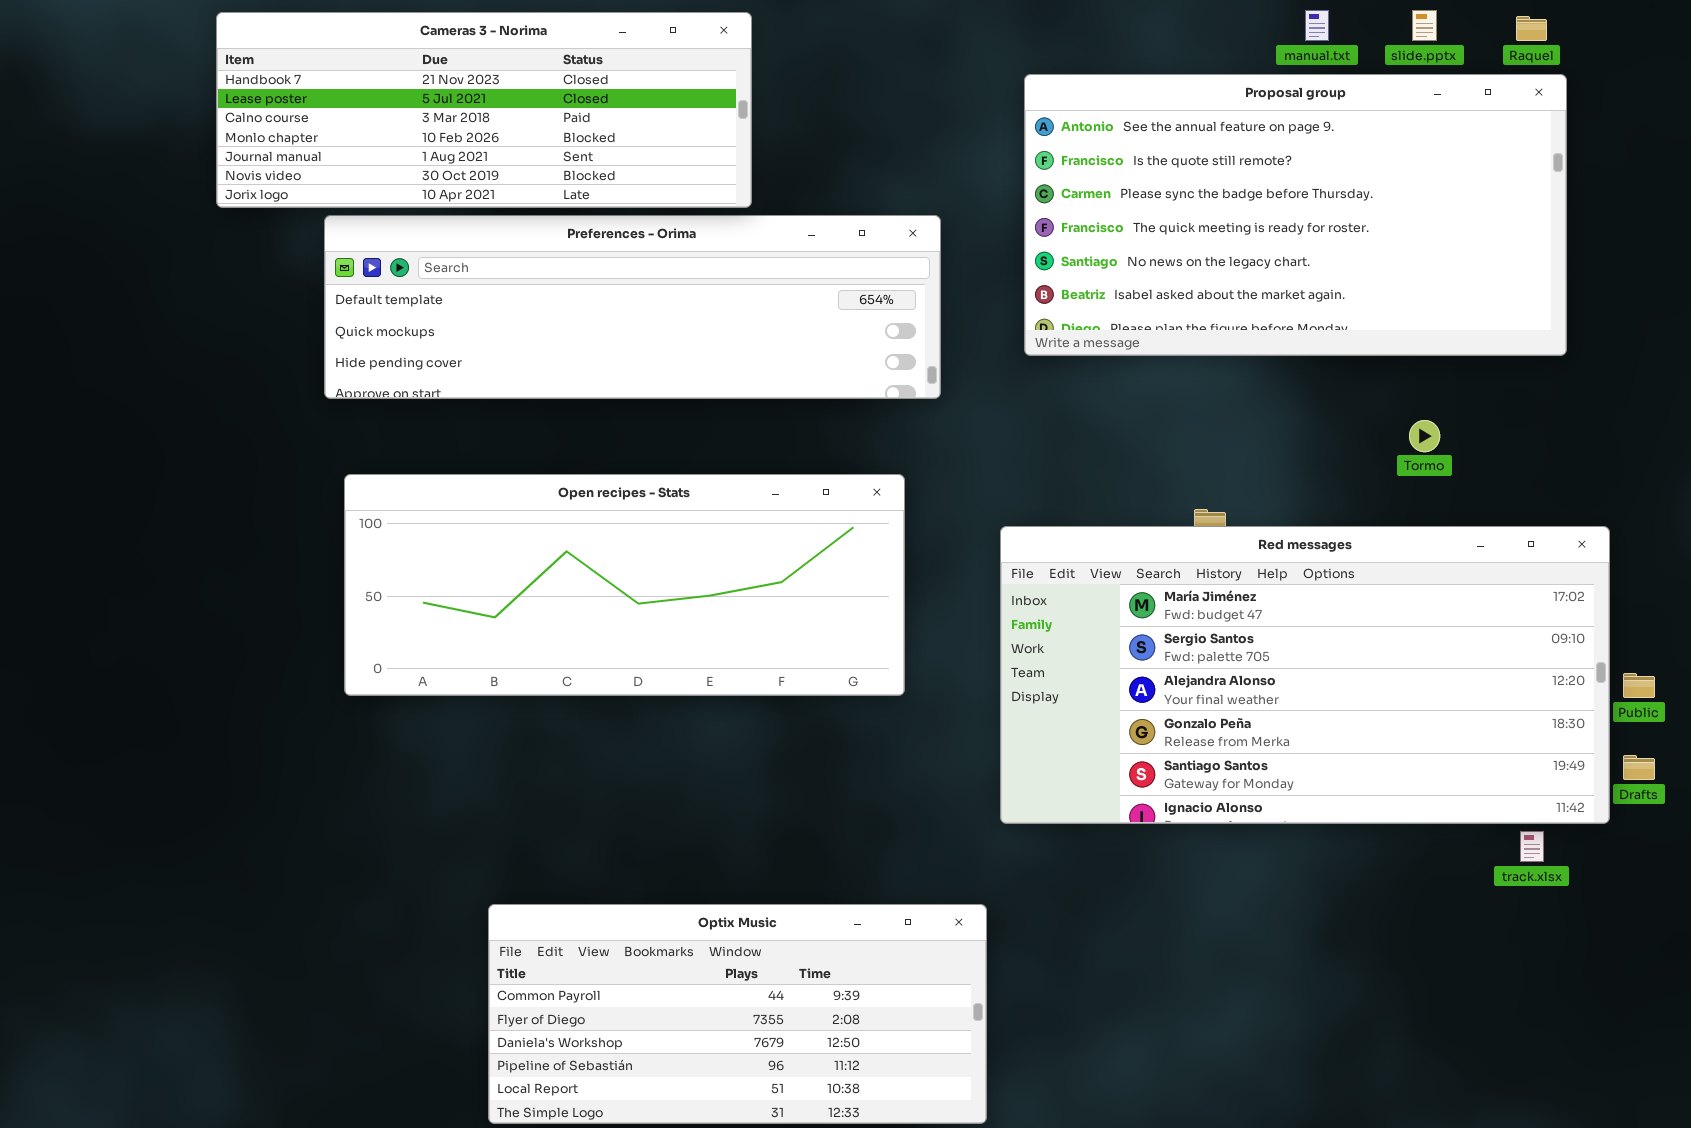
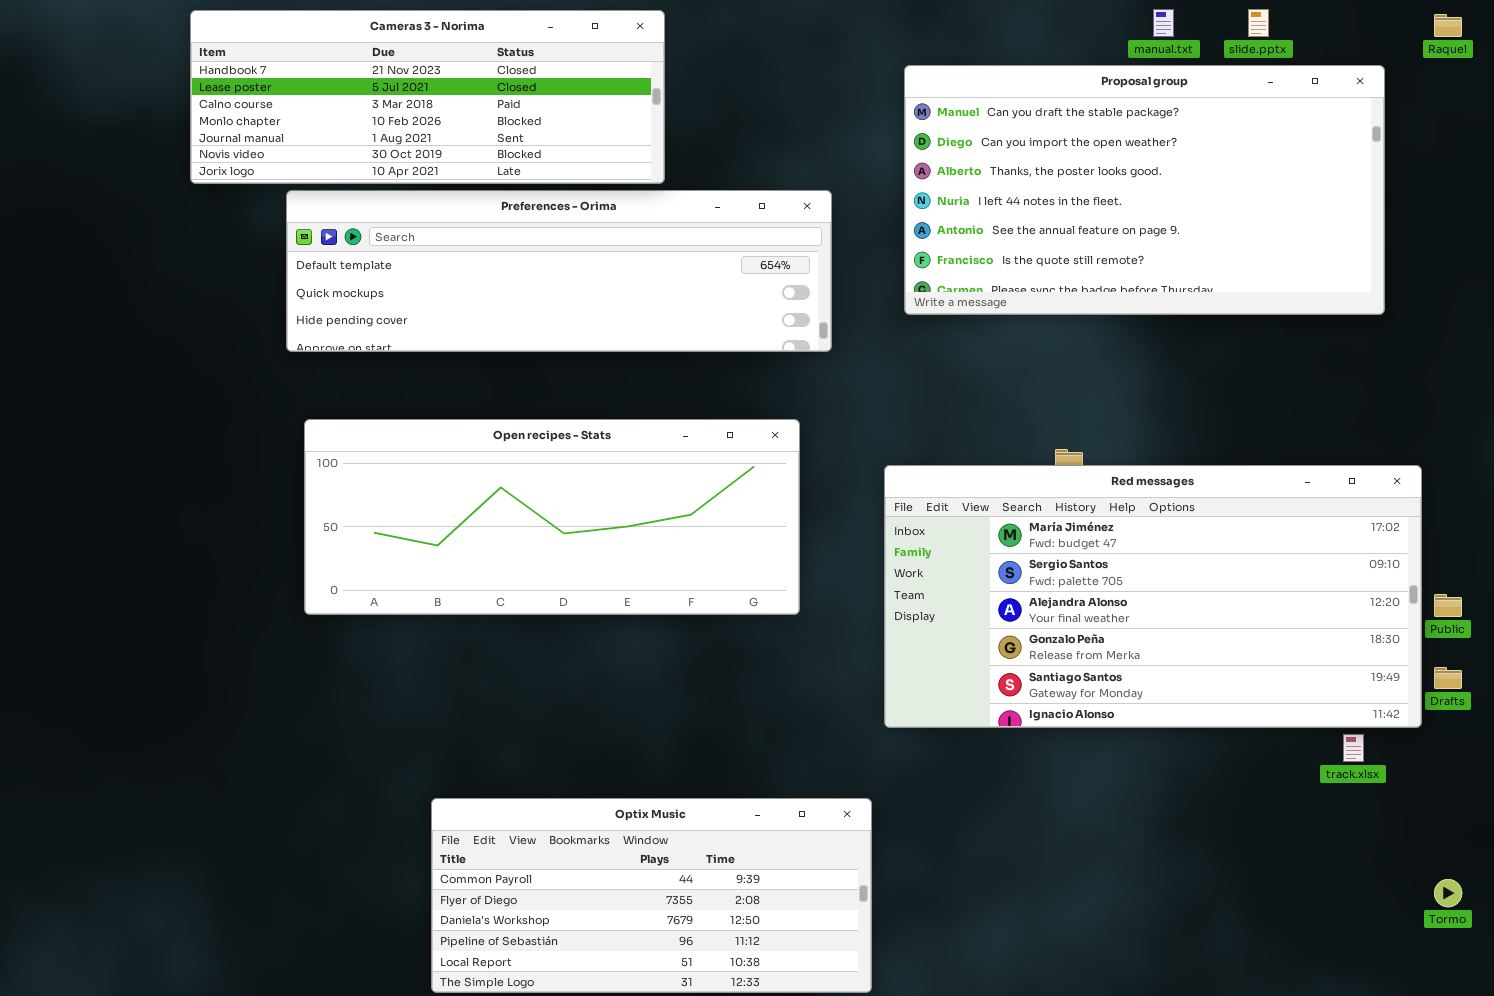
Raquel: [1516,16,1547,41] -> [1434,14,1462,37], moved
Proposal group: [1024,74,1567,356] -> [904,65,1385,315], scrolled up 4 rows
Tormo: [1409,420,1440,452] -> [1434,879,1462,907], moved

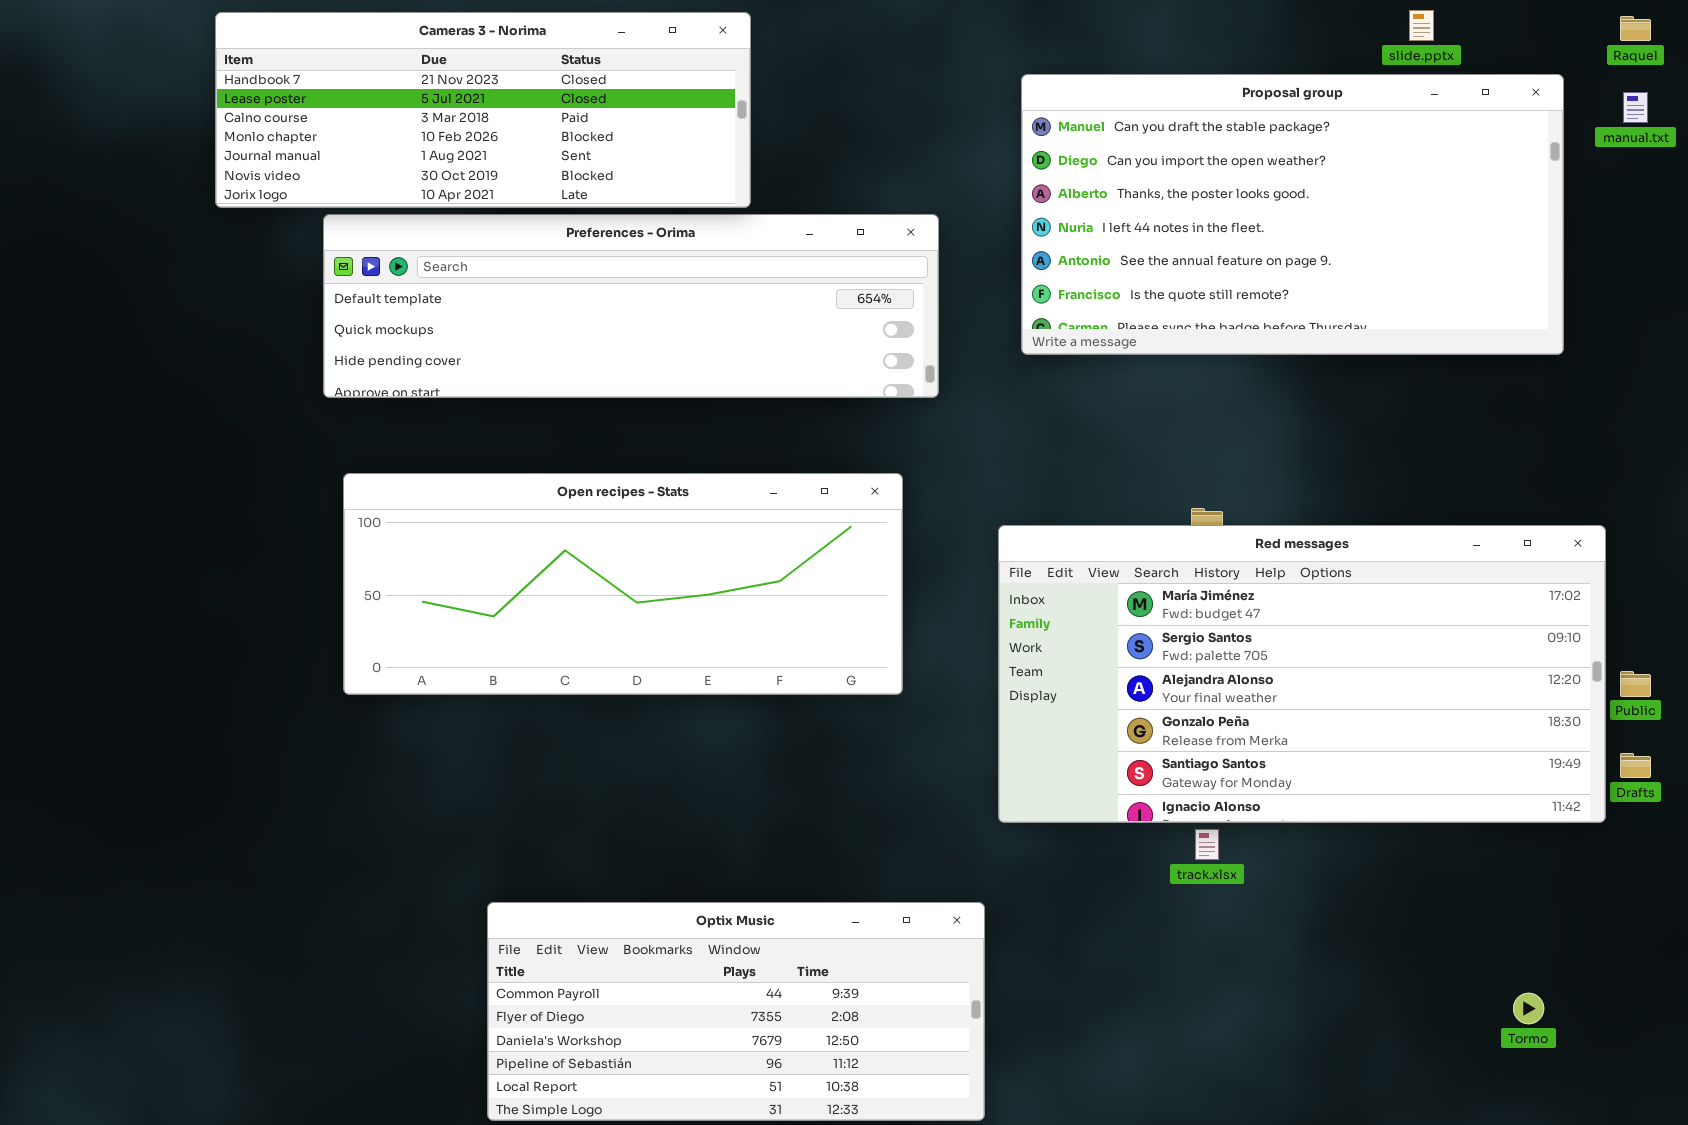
manual.txt: [1153,9,1174,37] -> [1623,92,1648,123], moved
track.xlsx: [1343,734,1364,762] -> [1195,829,1219,860], moved
Tormo: [1434,879,1462,907] -> [1513,993,1544,1024], moved

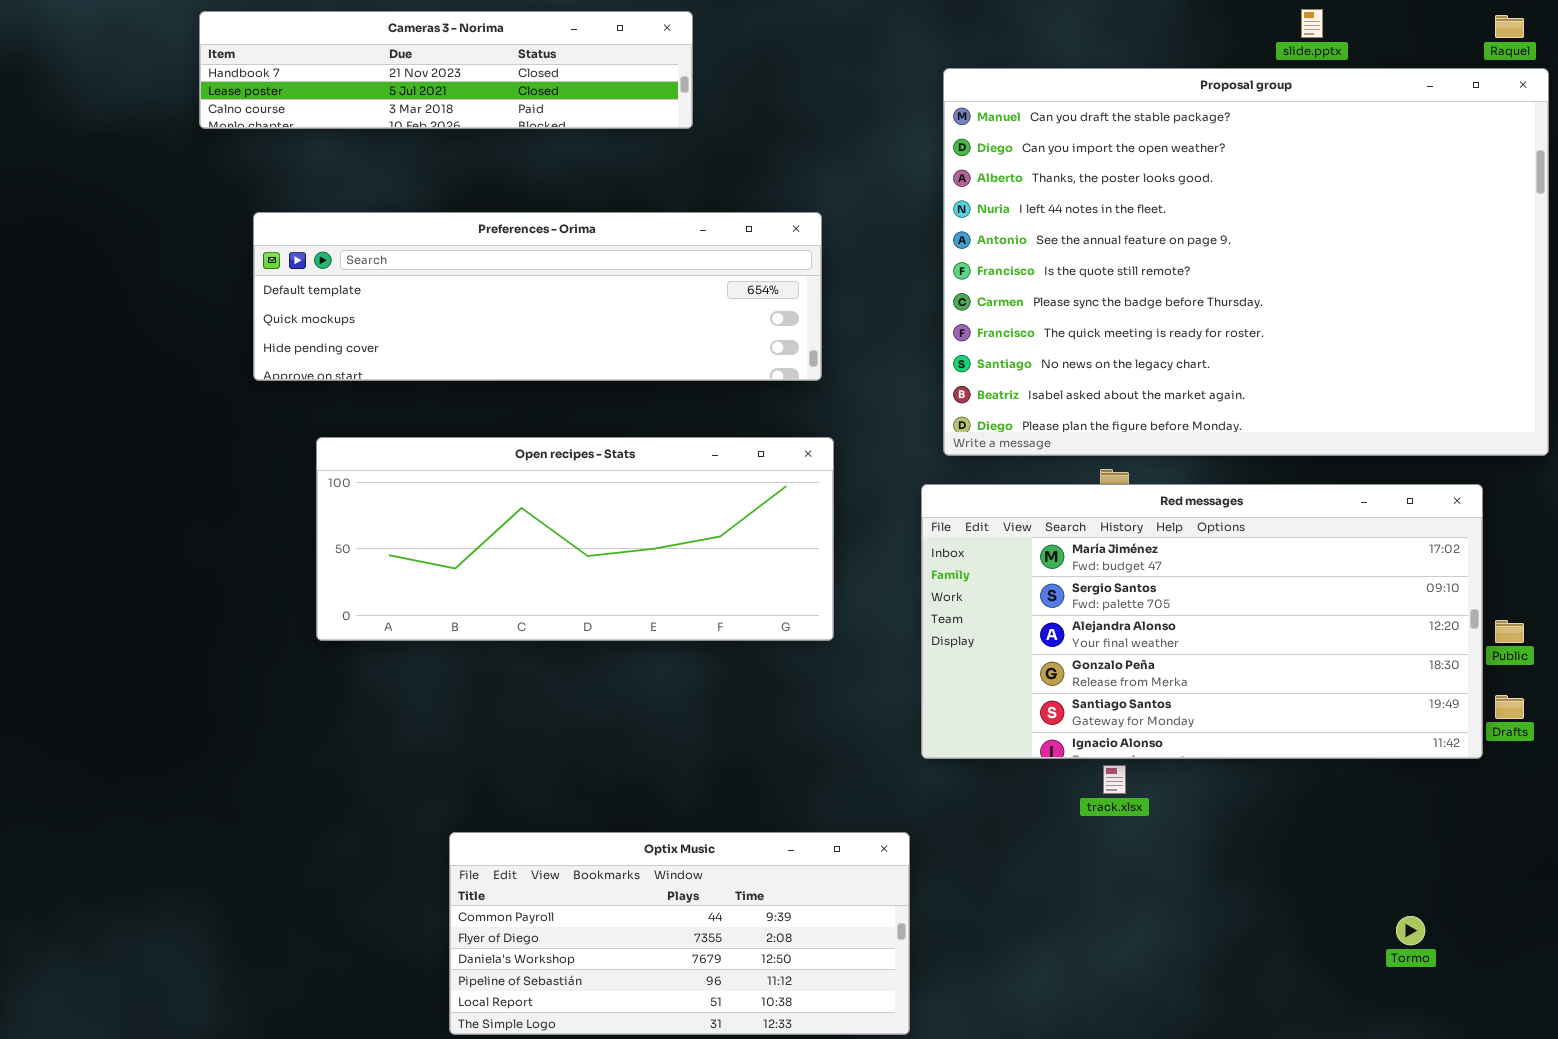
Cameras 3 - Norima: [215,12,751,208] -> [199,11,693,129], resized
Proposal group: [1021,74,1564,355] -> [943,68,1549,456], resized
Preferences - Orima: [323,214,939,398] -> [253,212,822,381], moved

